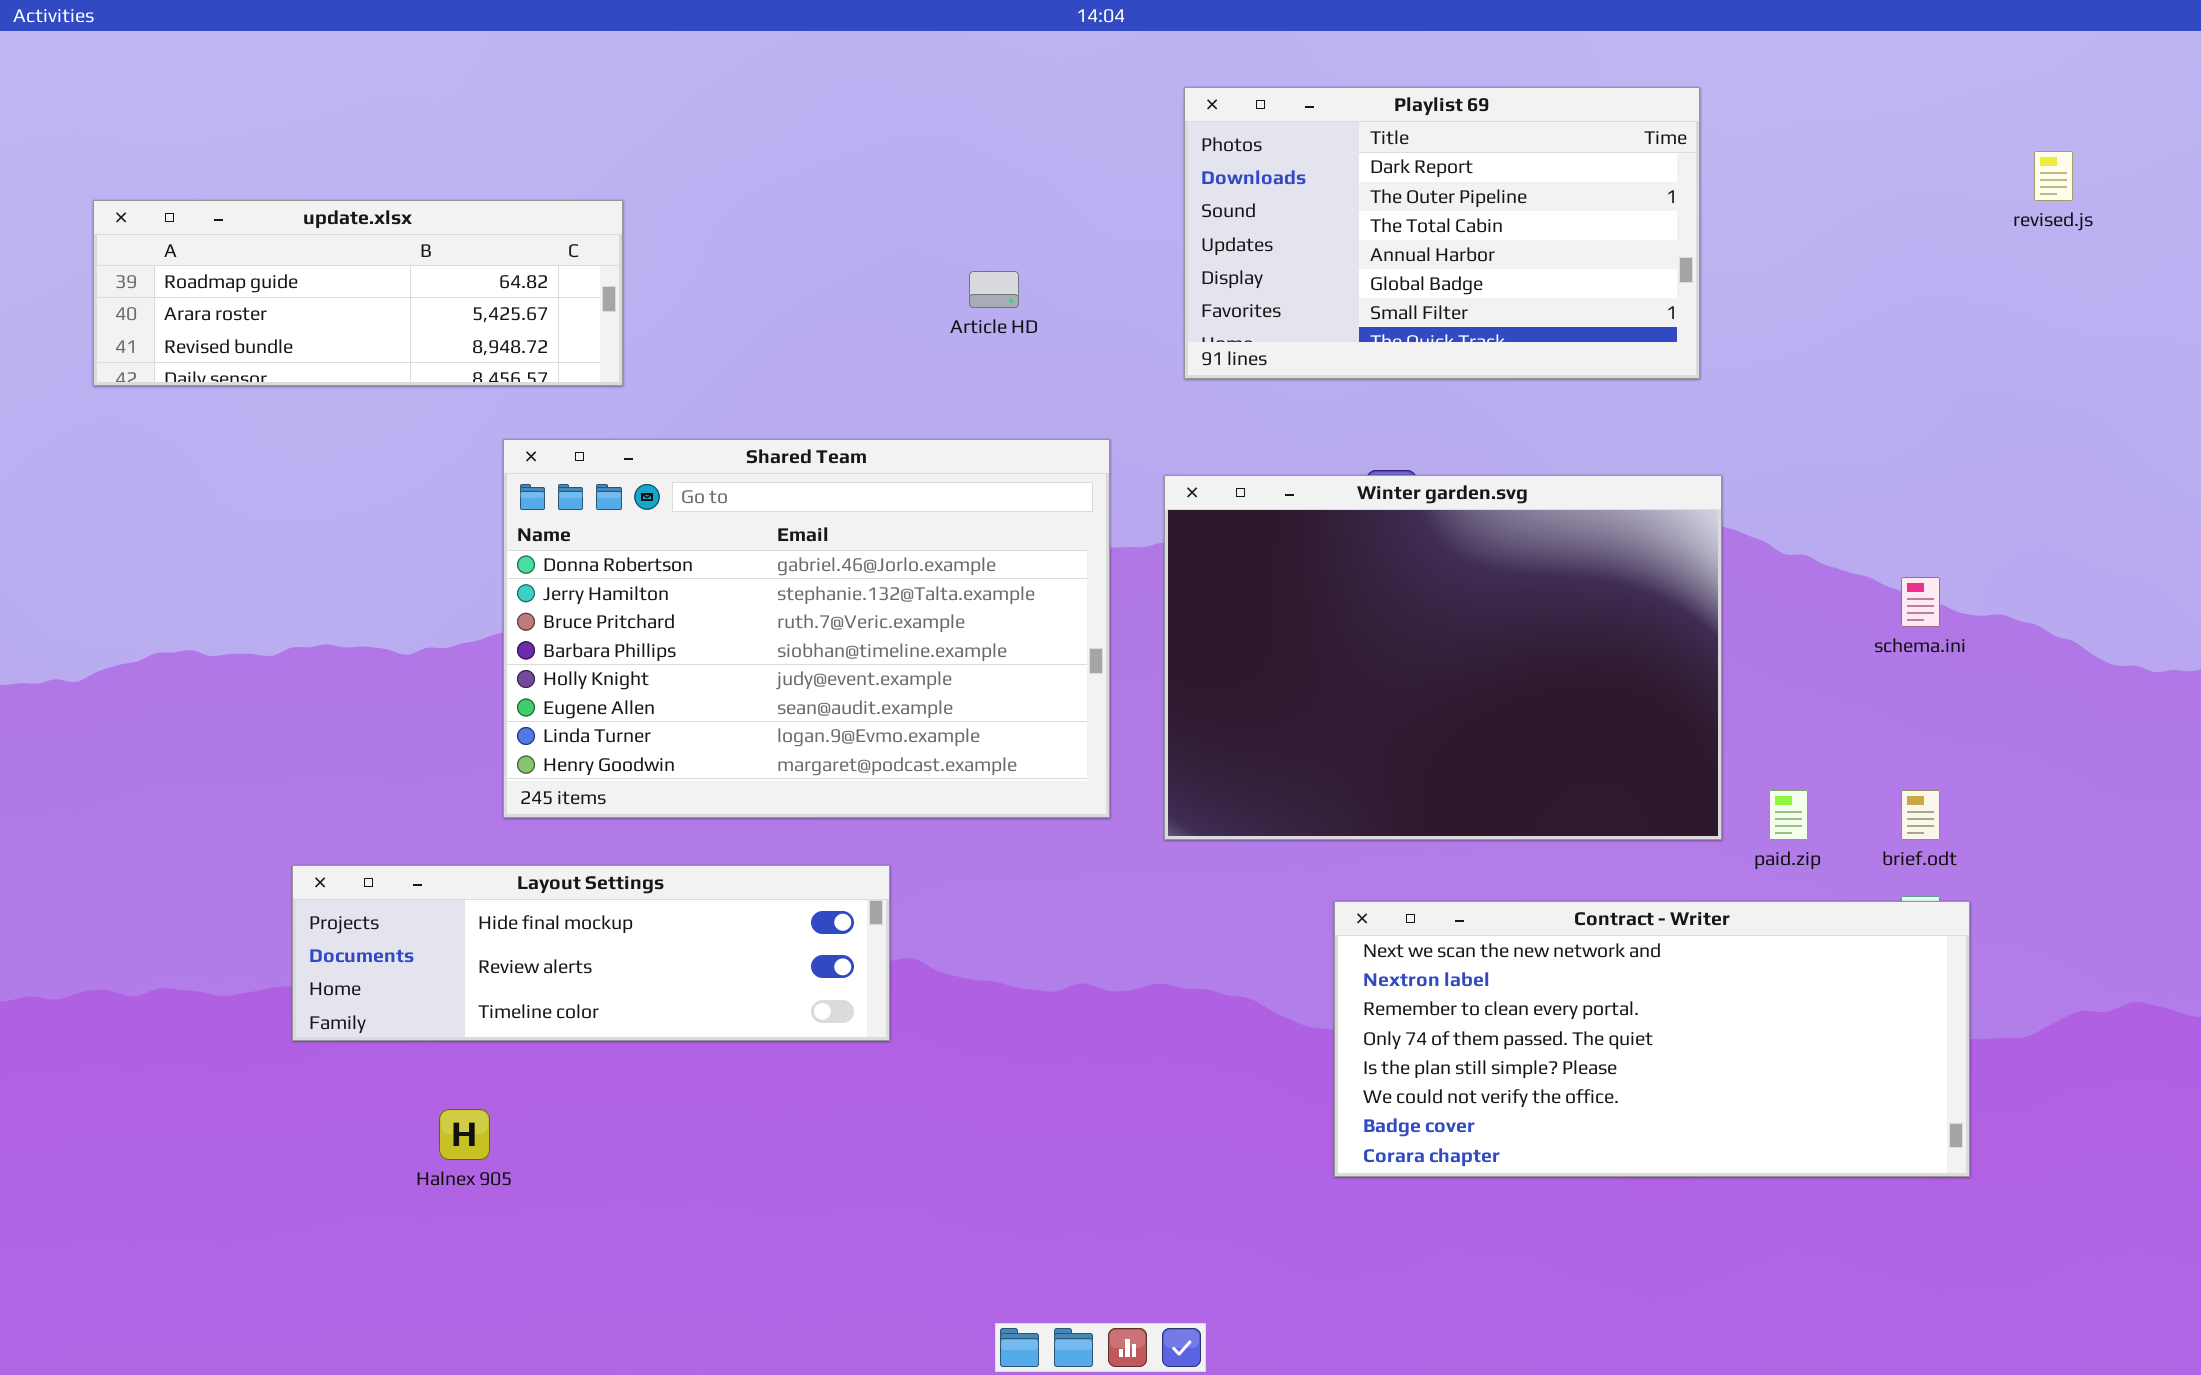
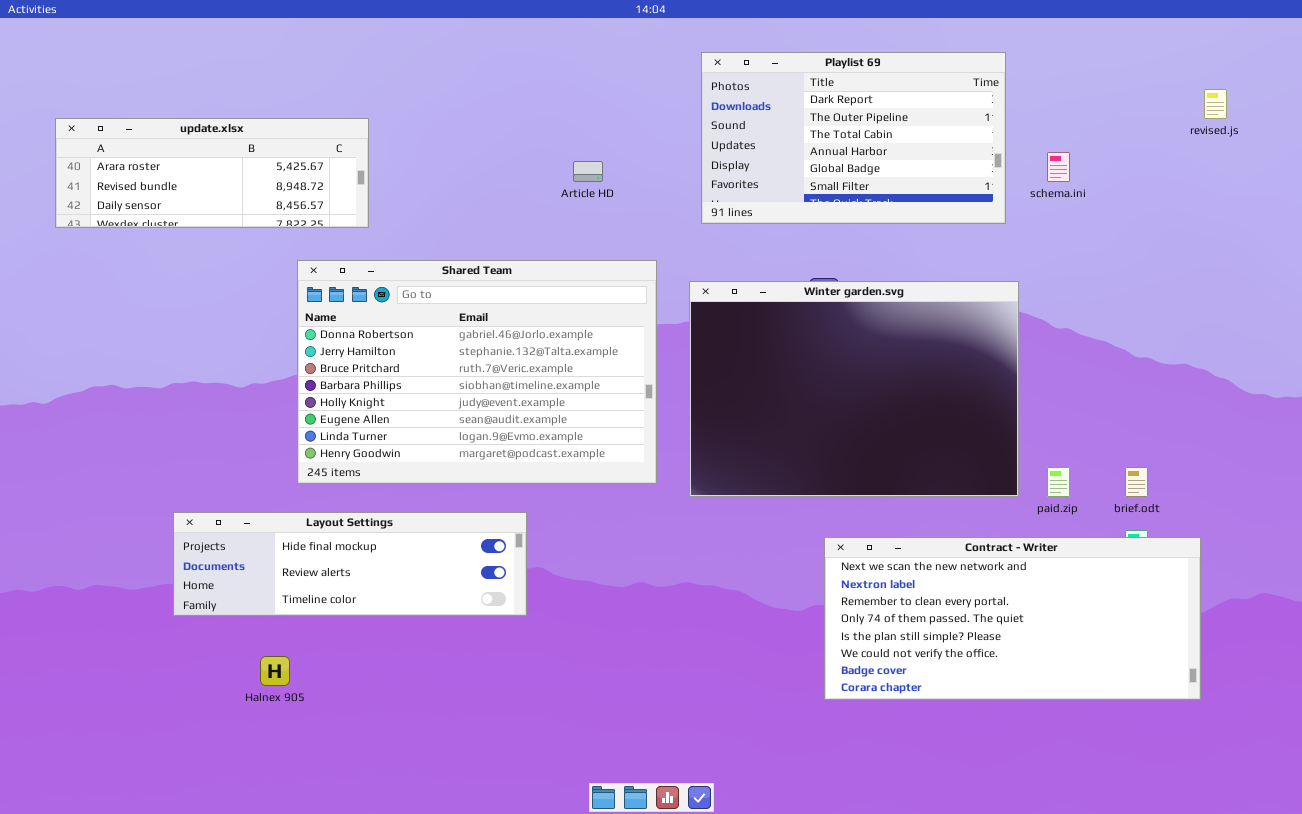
update.xlsx: [93,200,623,386] -> [55,118,369,228], scrolled down 1 row
schema.ini: [1901,577,1940,627] -> [1047,152,1070,182], moved
Contract - Writer: [1334,901,1970,1177] -> [824,537,1201,700], moved

